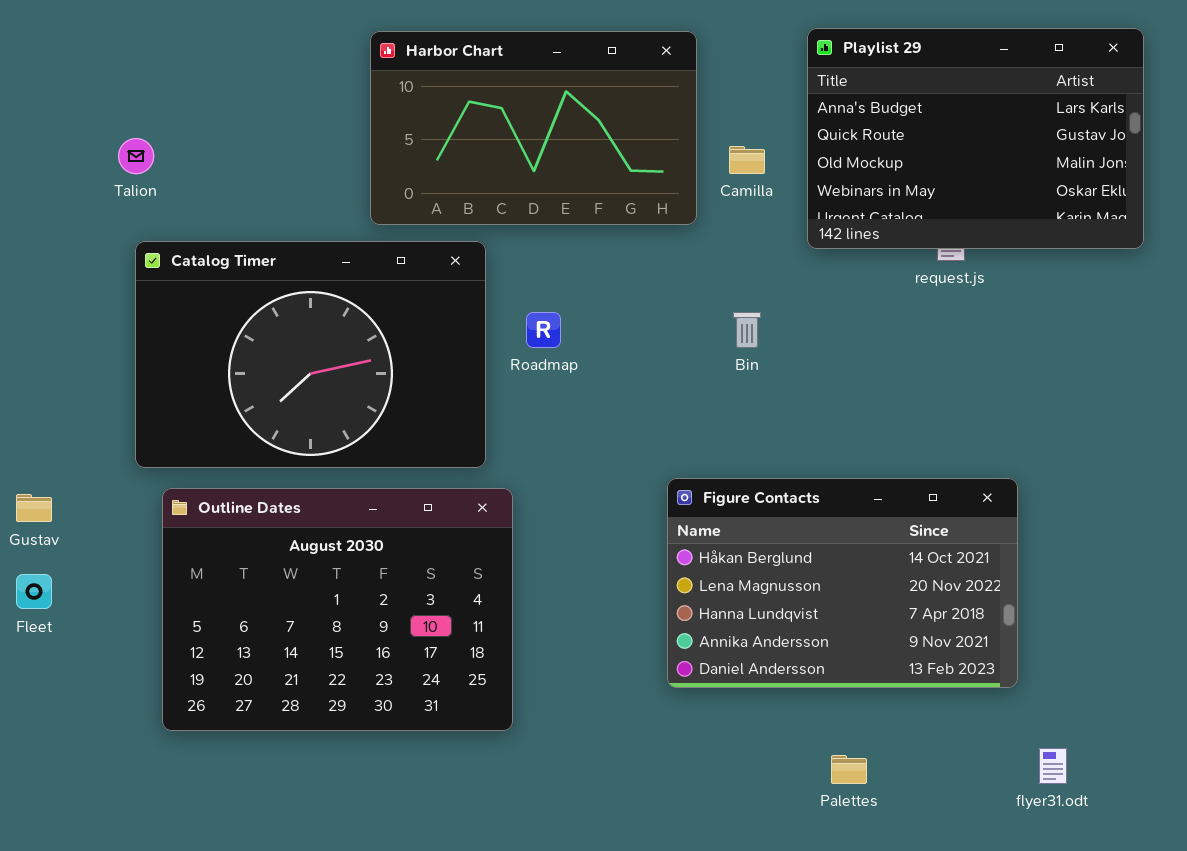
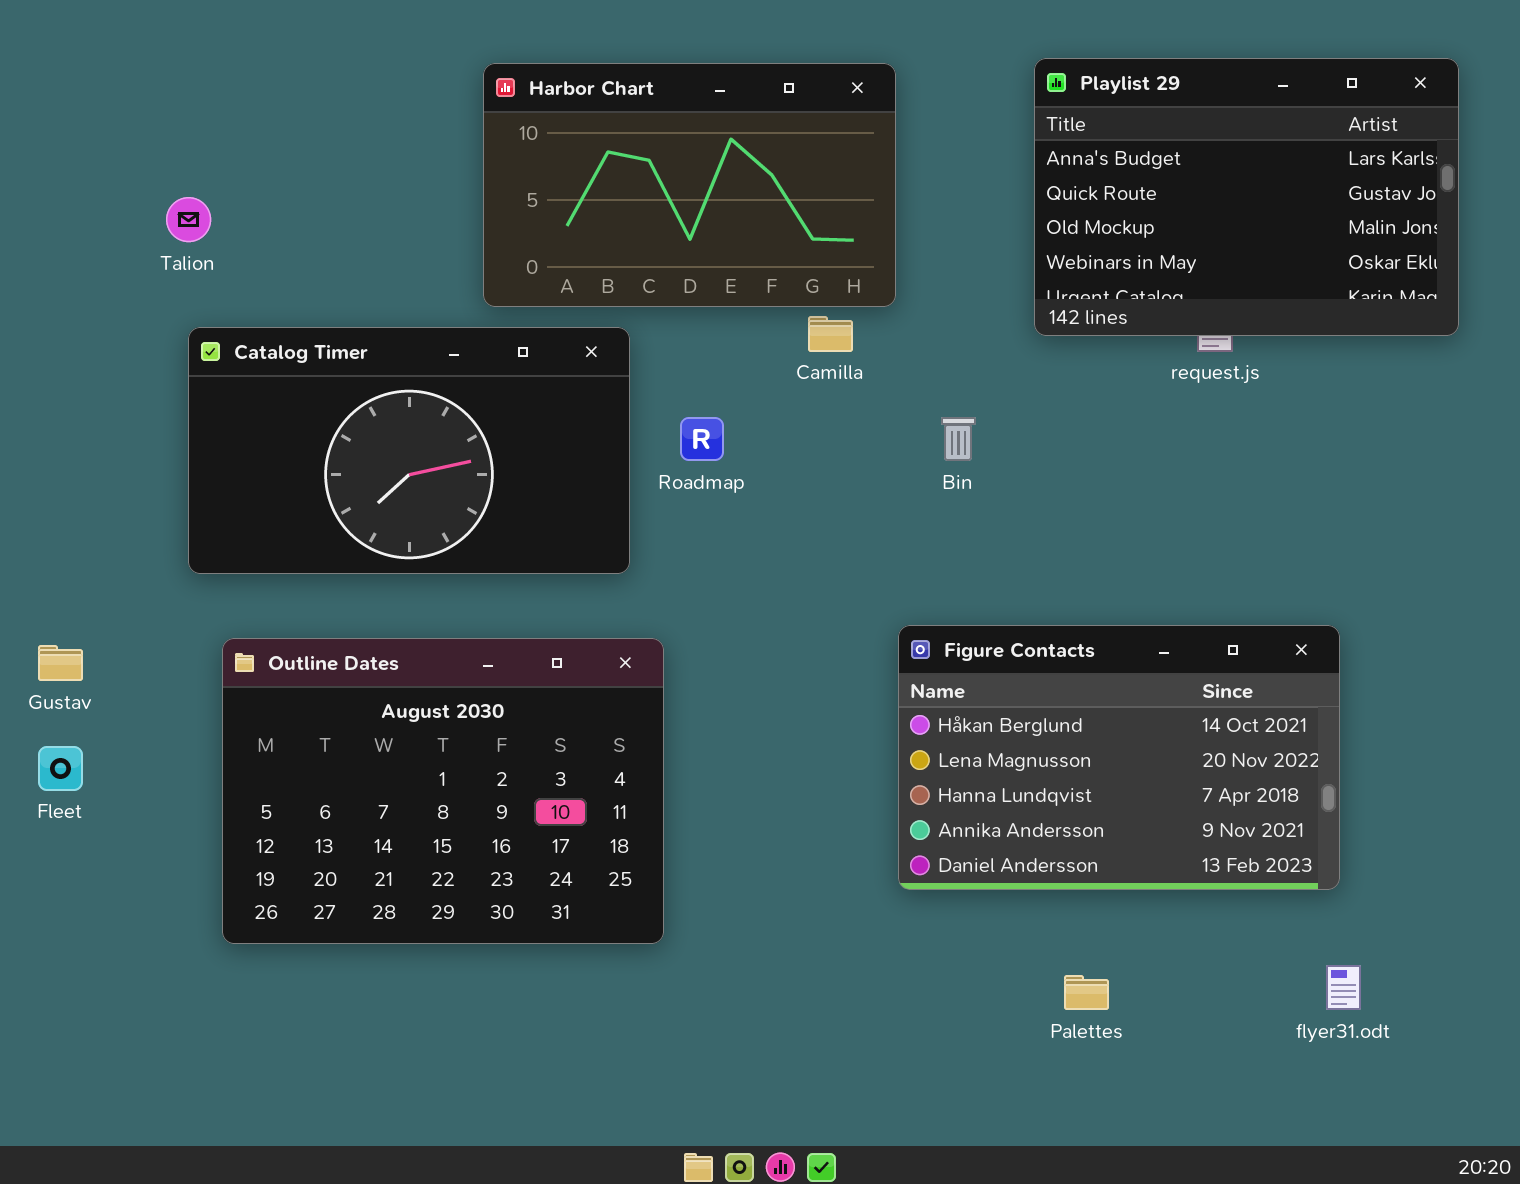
Camilla: [729,146,765,174] -> [808,316,853,352], moved
Catalog Timer: [135,241,486,468] -> [188,327,630,574], resized
Figure Contacts: [667,478,1018,688] -> [898,625,1340,890], moved

